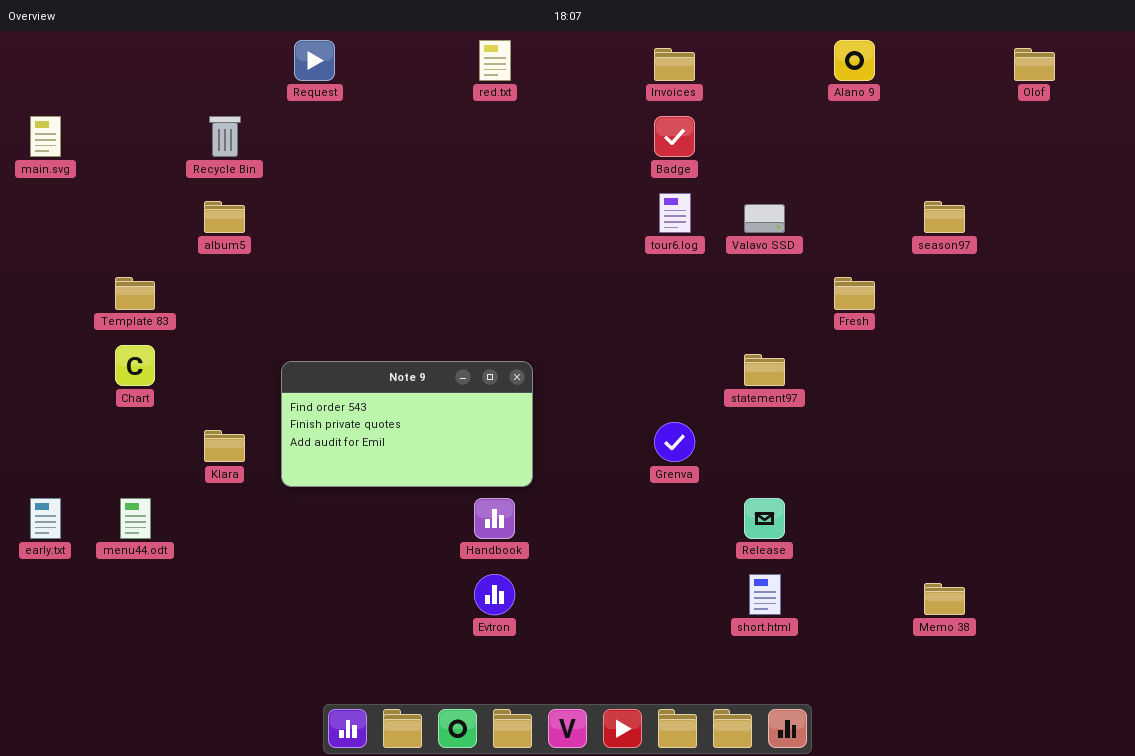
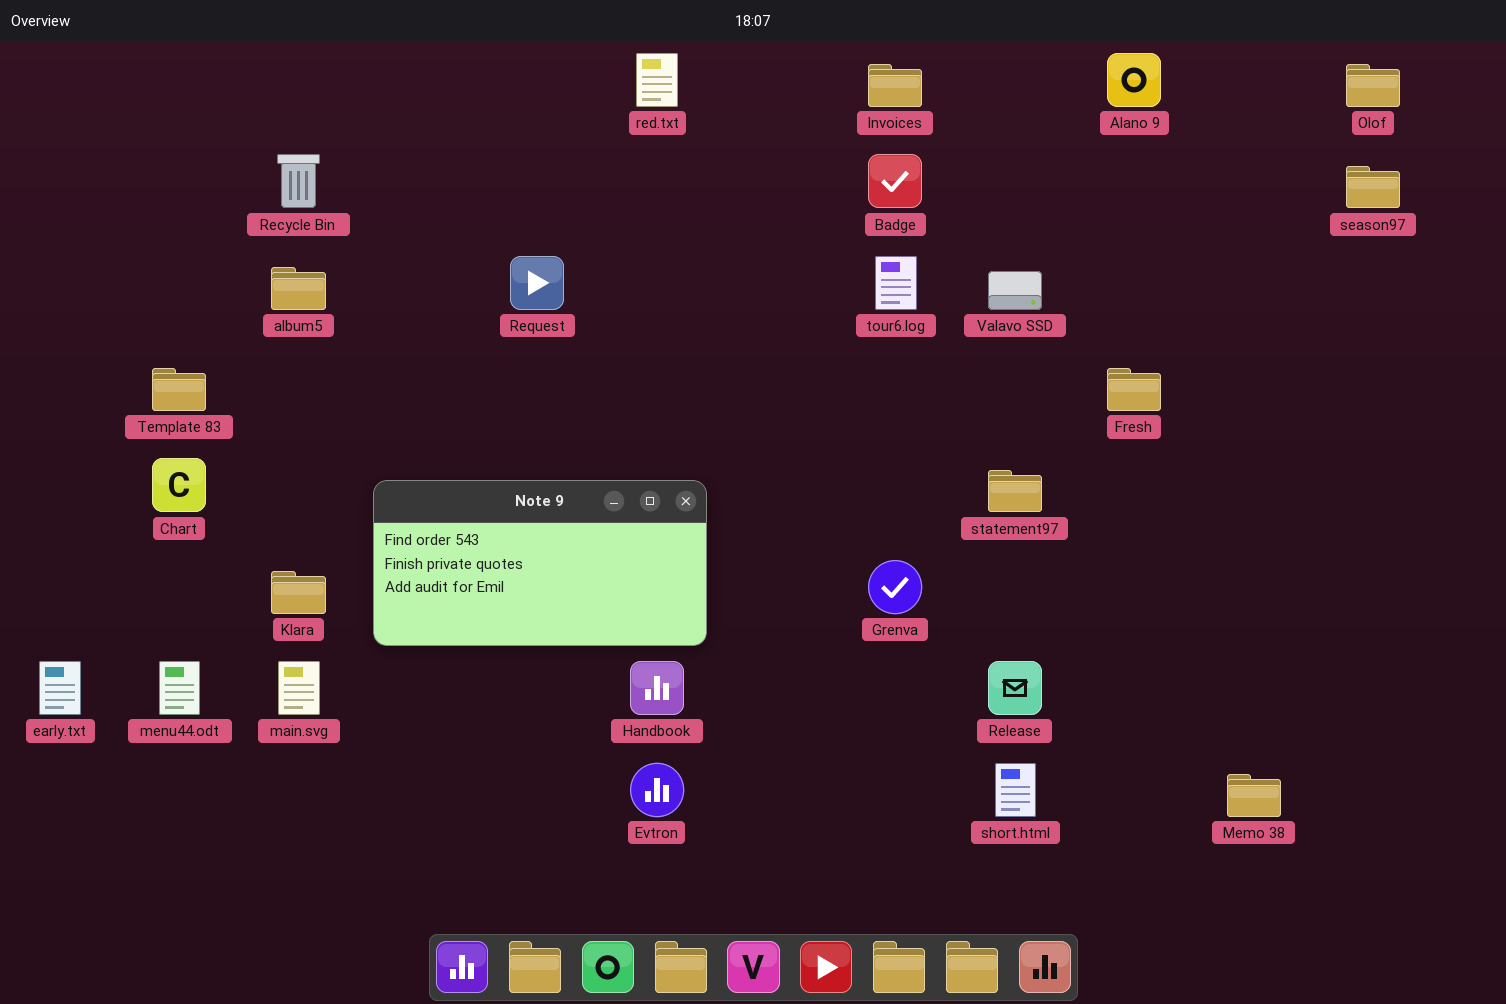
Request: [294,40,335,81] -> [510,256,564,310], moved
main.svg: [30,116,61,157] -> [278,661,320,715], moved
season97: [924,201,965,233] -> [1346,166,1400,208], moved

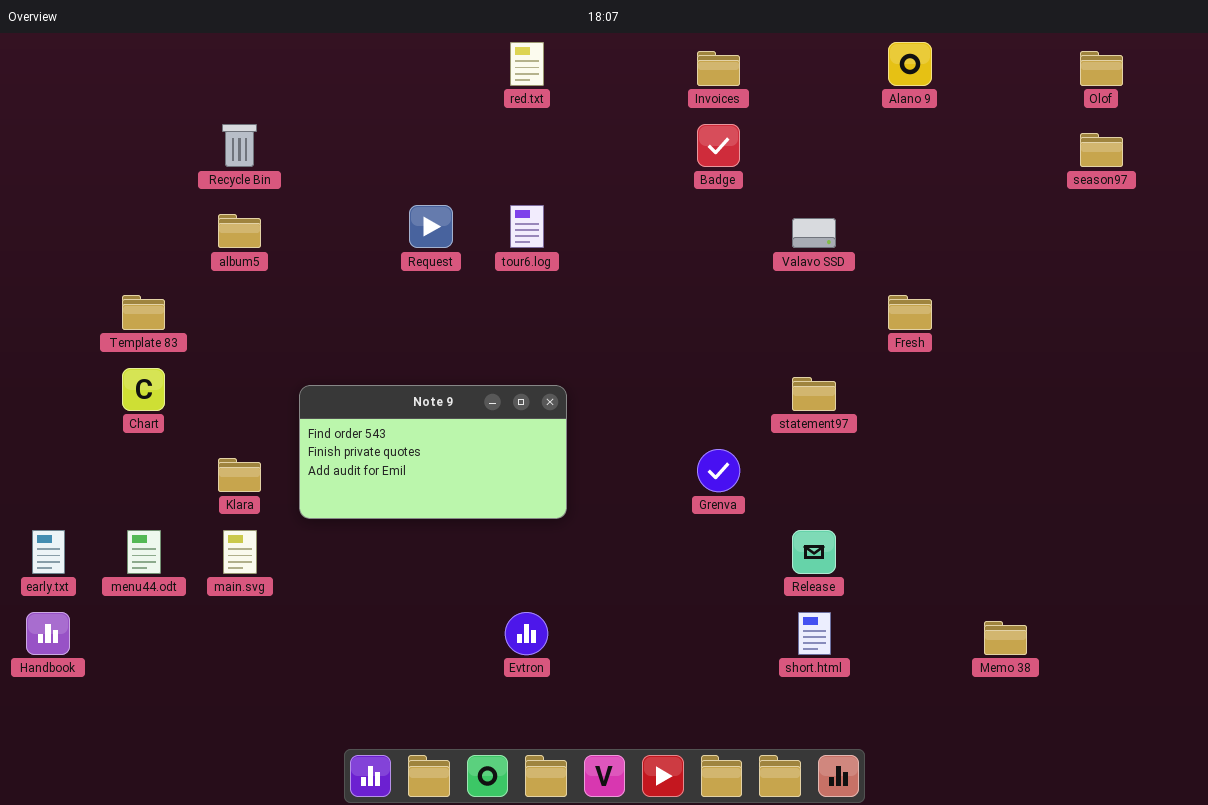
tour6.log: [875,256,917,310] -> [510,205,544,248], moved
Handbook: [630,661,684,715] -> [26,612,70,655], moved

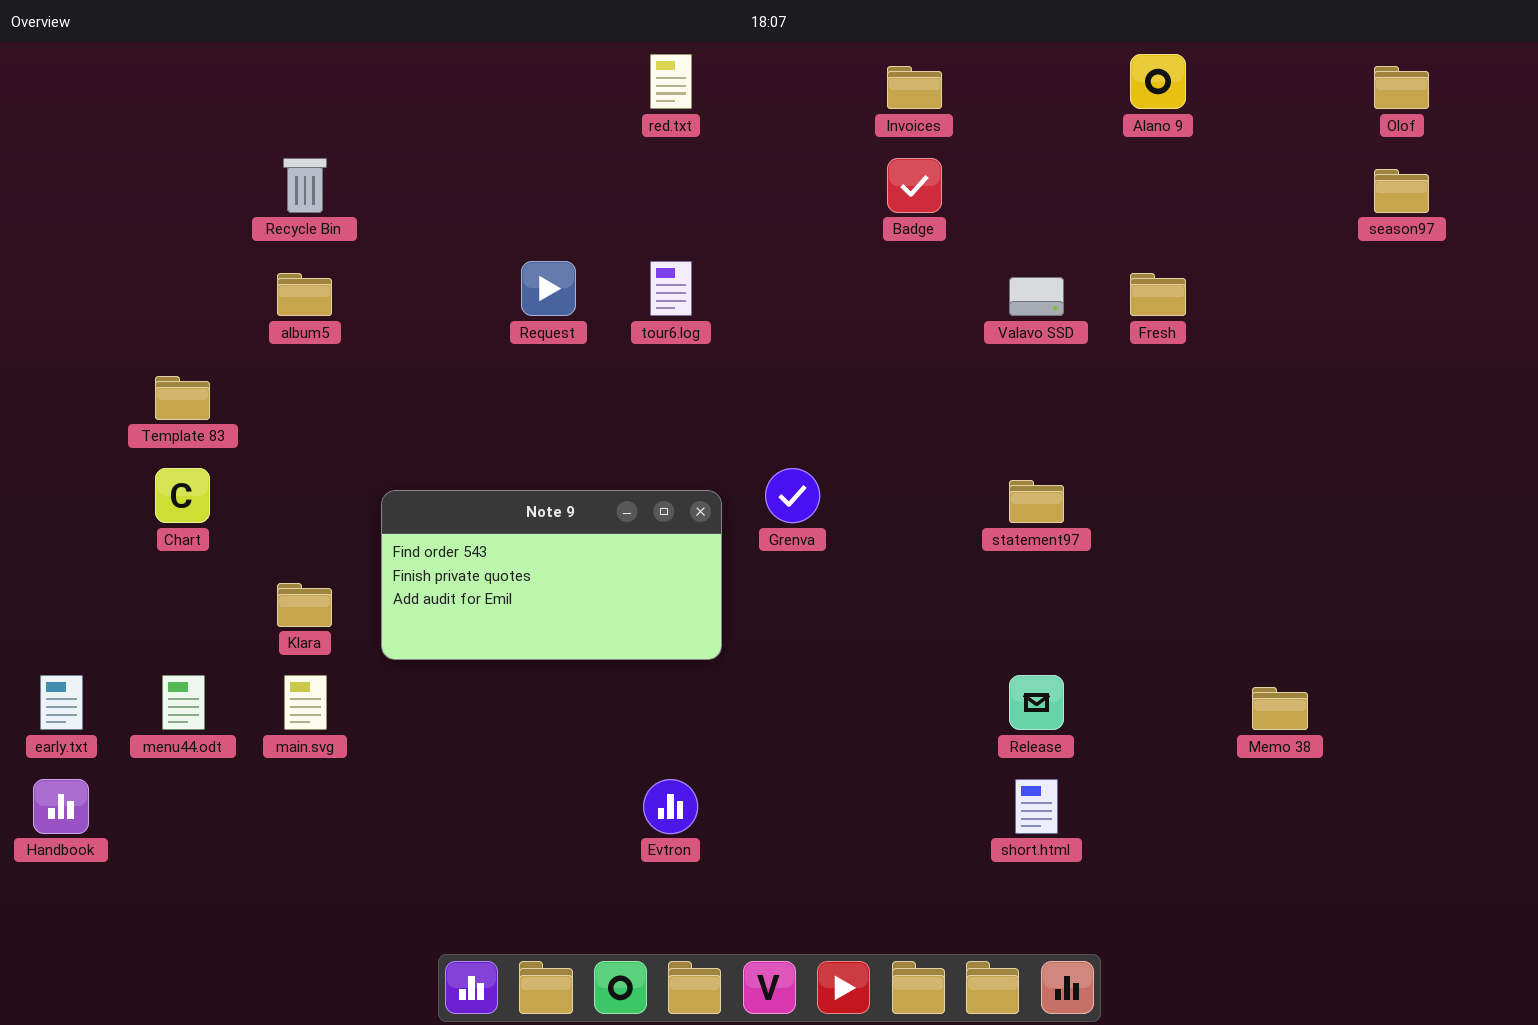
Fresh: [888,295,932,330] -> [1130,273,1186,316], moved
Grenva: [697,449,740,492] -> [765,468,820,523], moved
Memo 38: [984,621,1027,655] -> [1252,687,1308,730], moved

